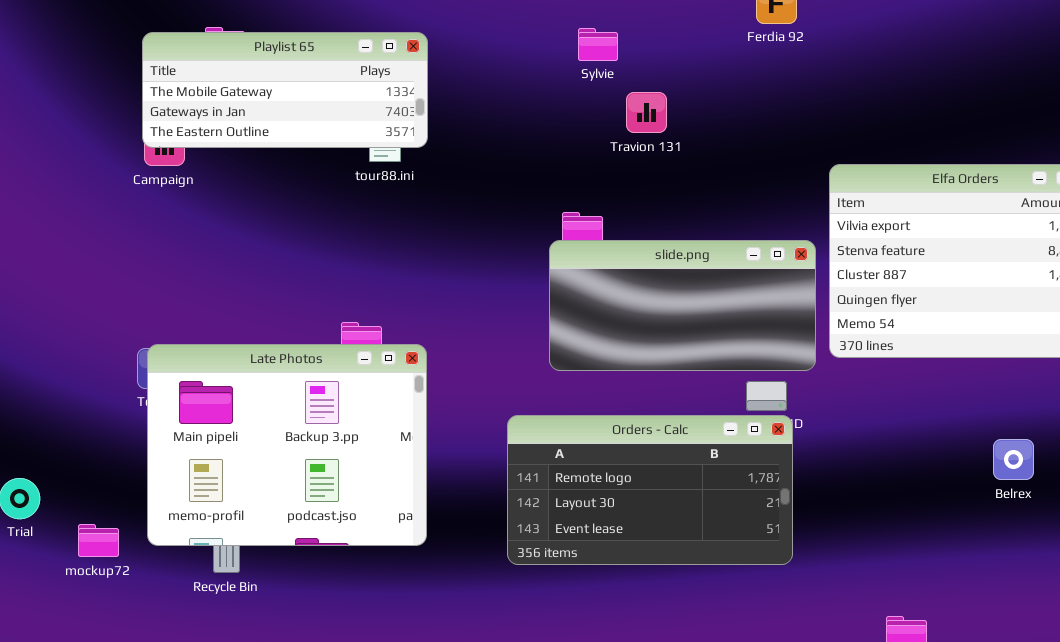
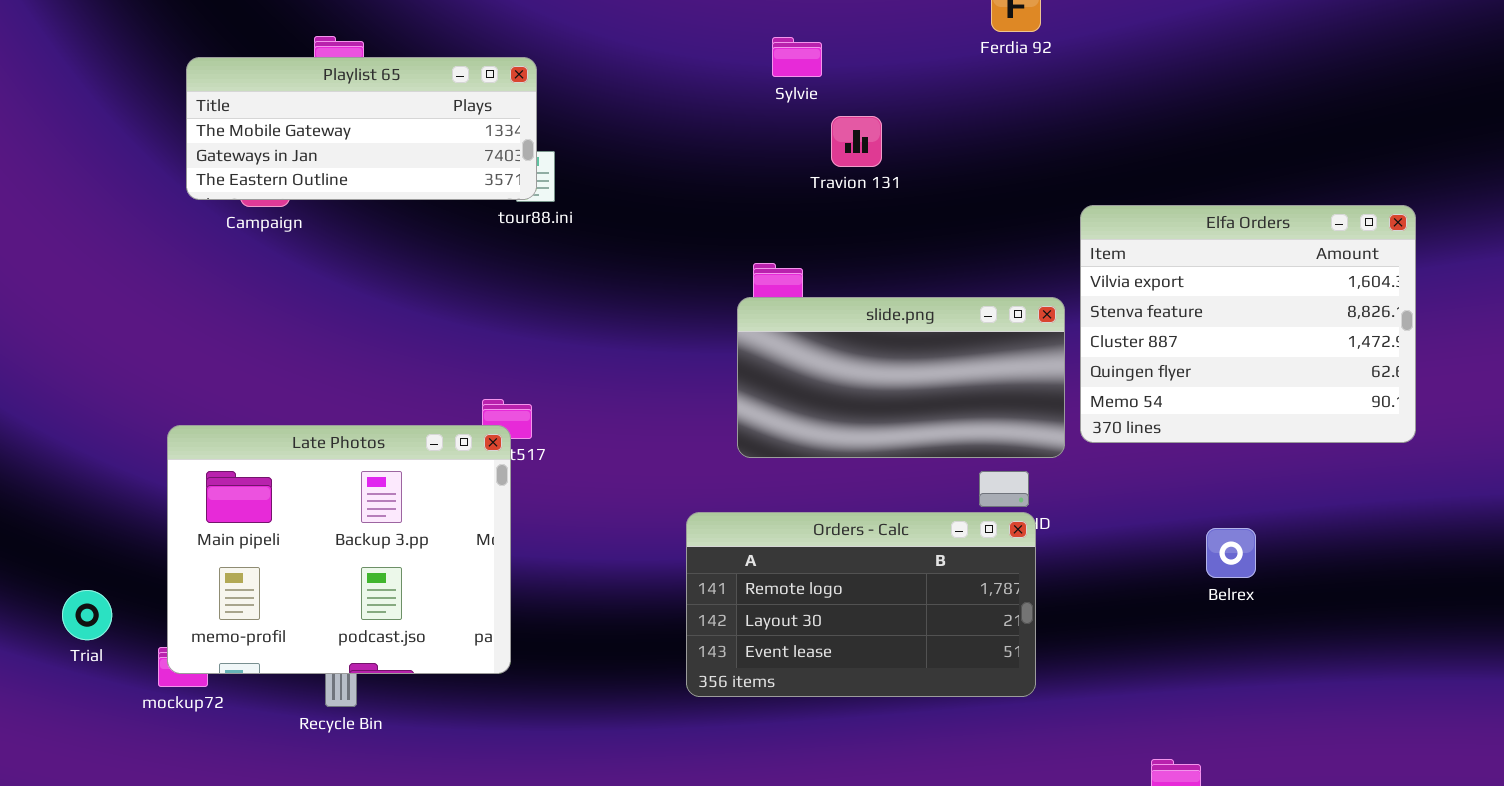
Playlist 65: [142,32,428,148] -> [186,57,537,200], moved
Late Photos: [147,344,427,546] -> [167,425,511,674], moved
Belrex: [993,439,1034,480] -> [1206,528,1256,578], moved

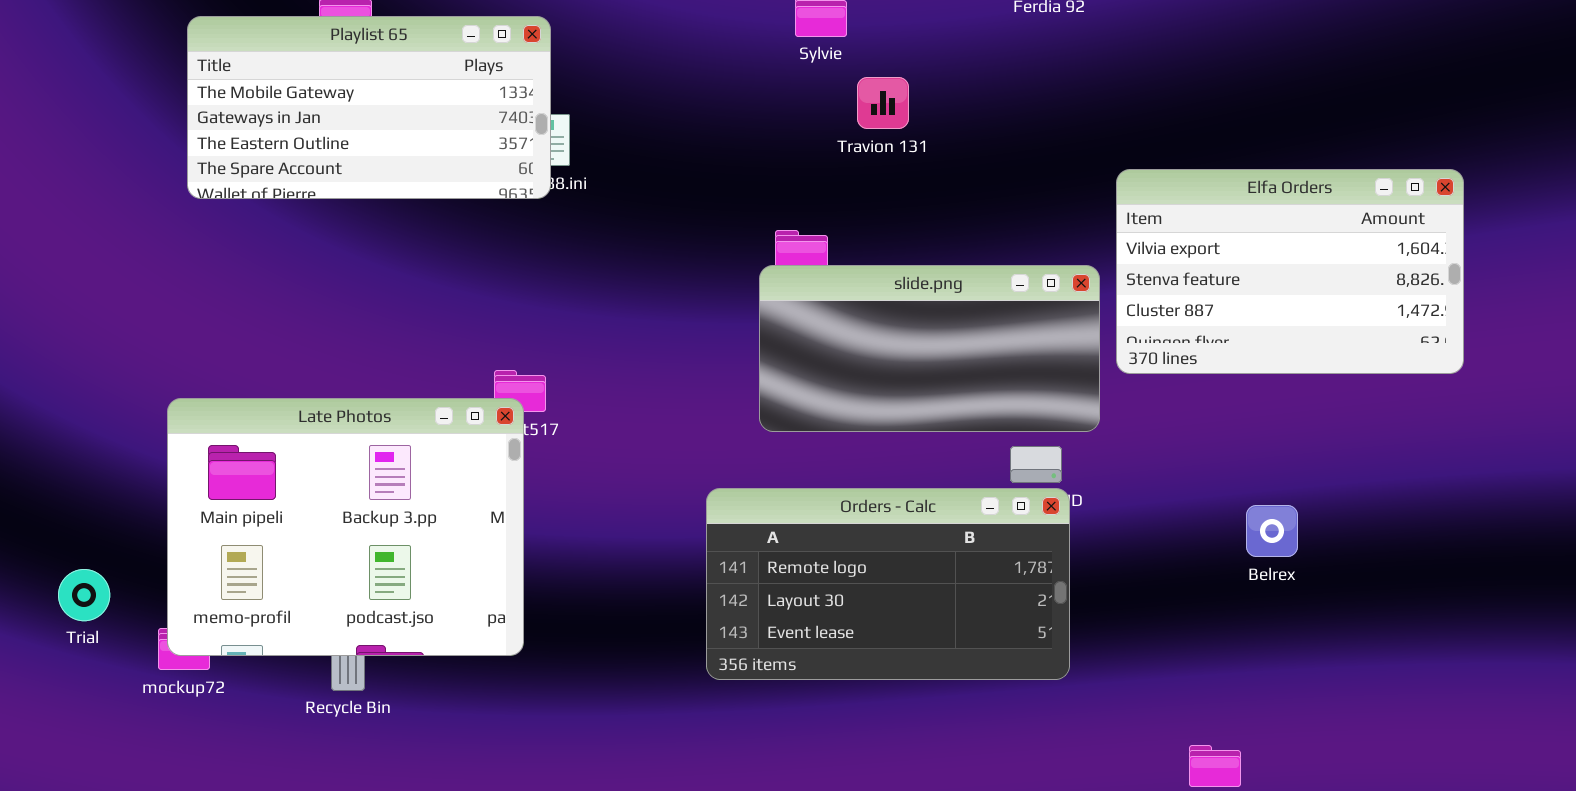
Playlist 65: [186,57,537,200] -> [187,16,551,199], resized
Elfa Orders: [1080,205,1416,443] -> [1116,169,1464,374], resized

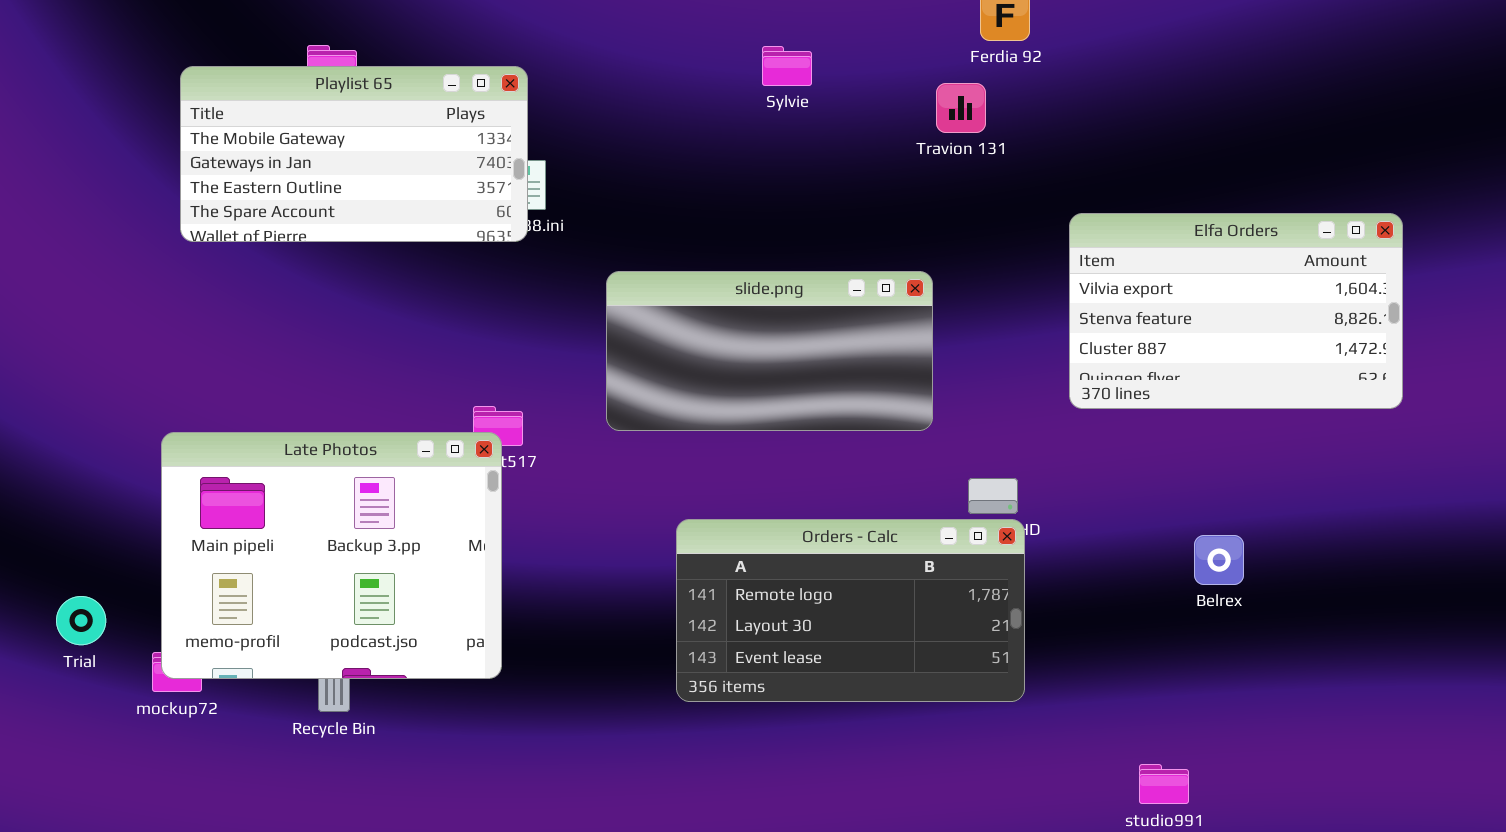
Travion 131: [857,77,909,129] -> [936,83,986,133], moved
slide.png: [759,265,1100,432] -> [606,271,933,431], moved

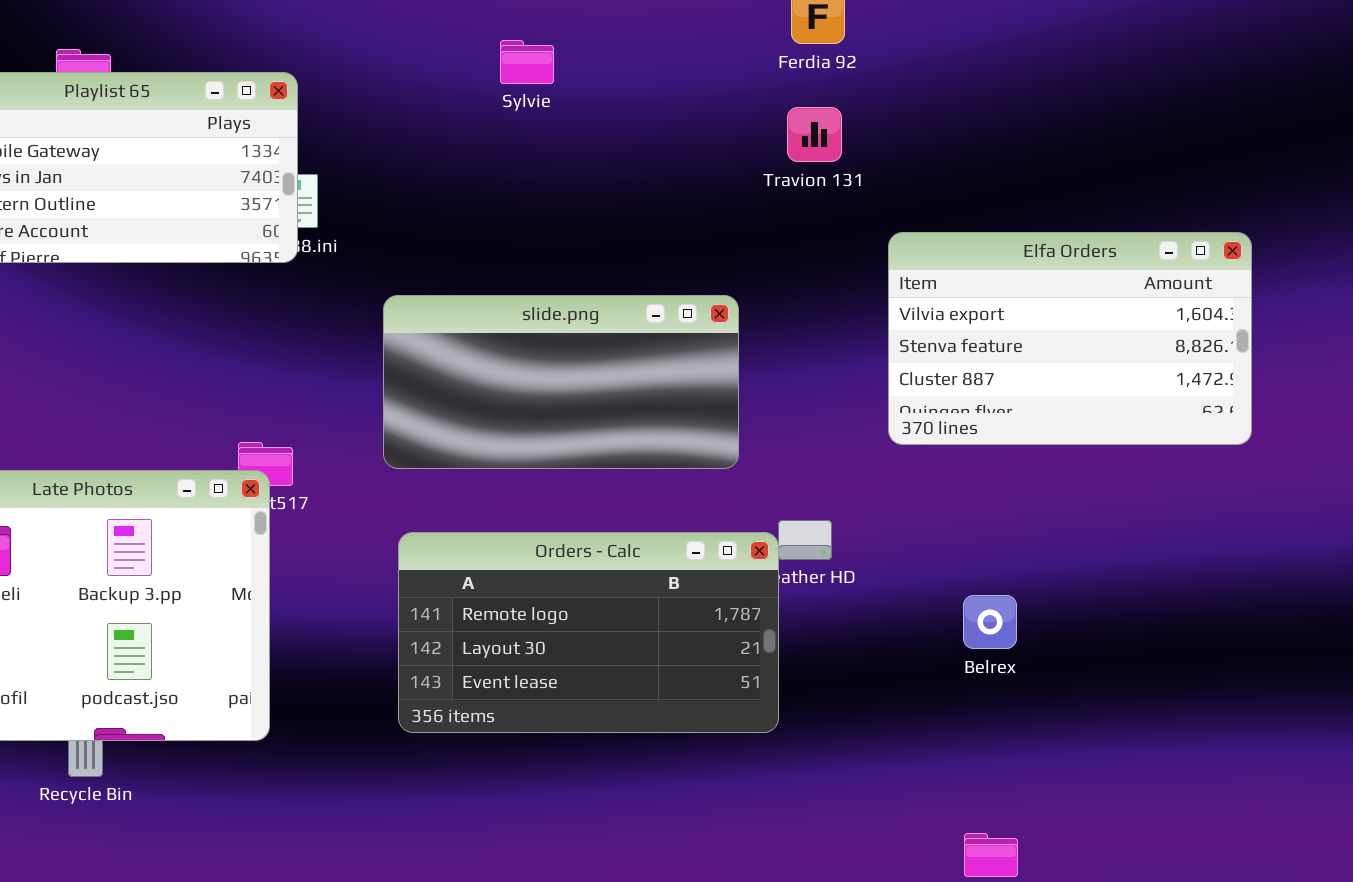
Sylvie: [762,46,812,86] -> [500,40,554,84], moved
Travion 131: [936,83,986,133] -> [787,107,842,162], moved
Orders - Calc: [676,519,1025,702] -> [398,532,779,733], moved
Belrex: [1194,535,1244,585] -> [963,595,1017,649], moved

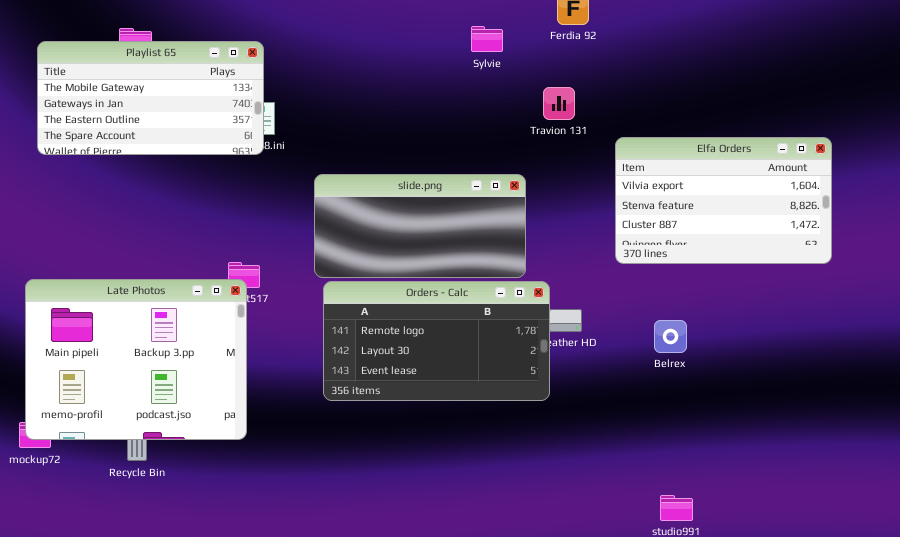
Sylvie: [500,40,554,84] -> [471,26,503,52], moved
Travion 131: [787,107,842,162] -> [543,87,575,120], moved
Orders - Calc: [398,532,779,733] -> [323,281,550,401], moved
Belrex: [963,595,1017,649] -> [654,320,687,353], moved

